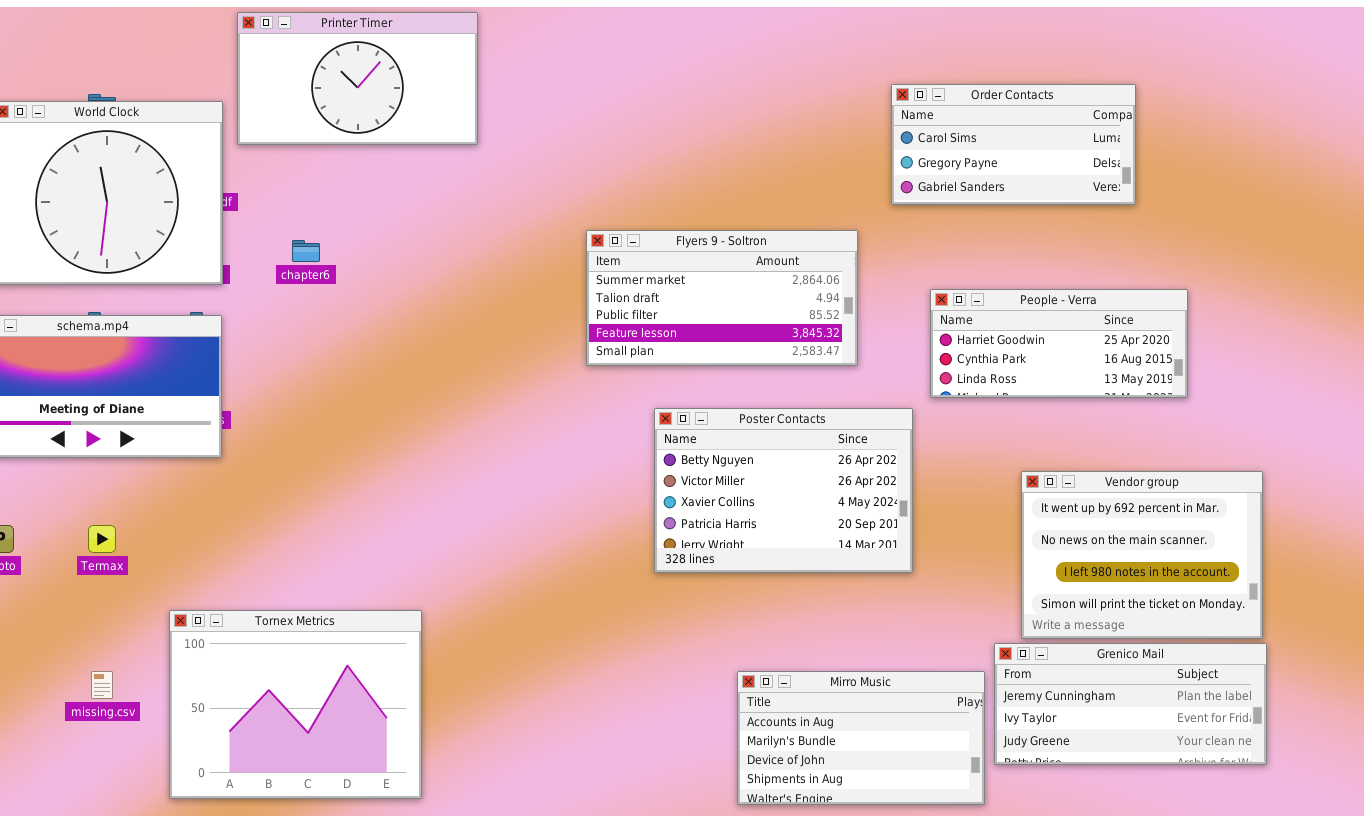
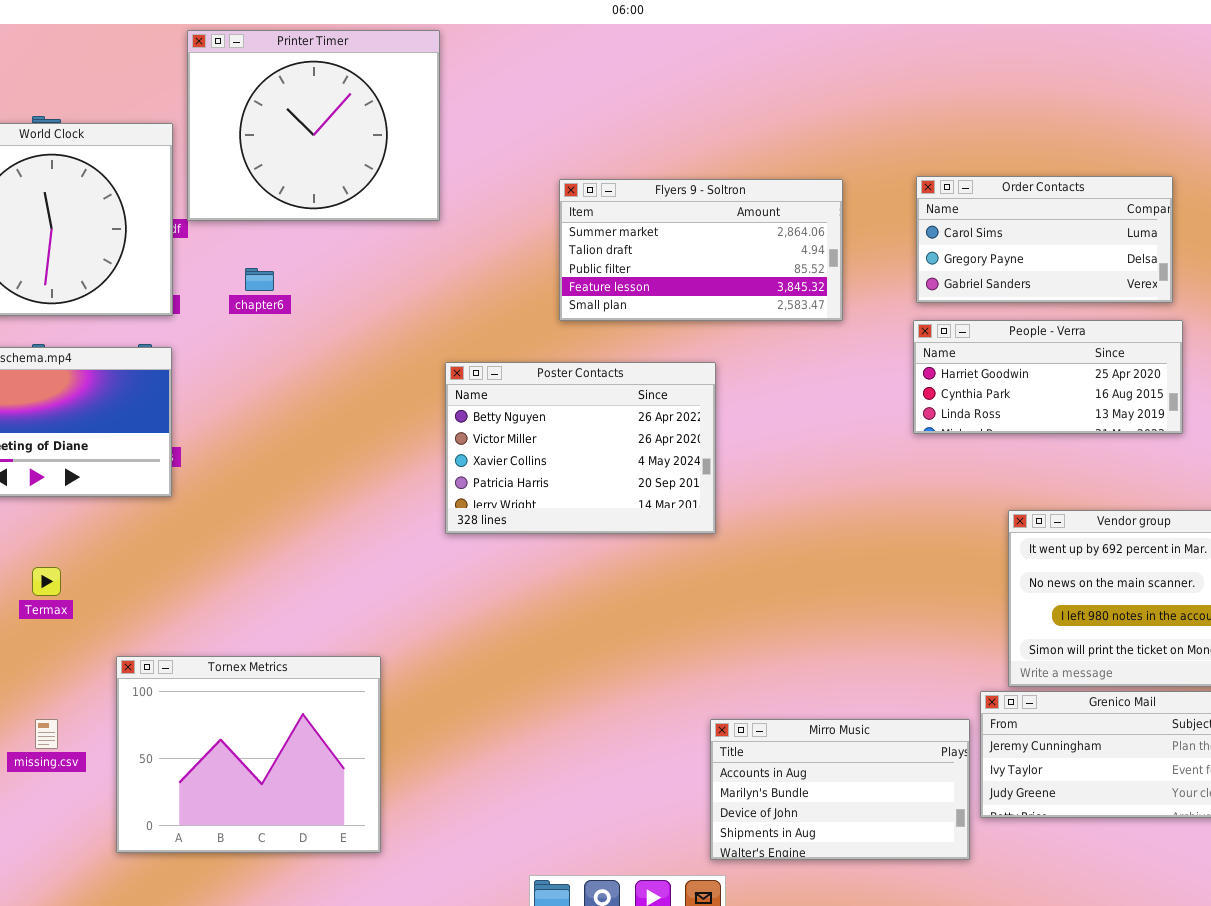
Printer Timer: [237,12,478,145] -> [187,30,440,221], resized
Order Contacts: [891,84,1136,205] -> [916,176,1173,303], moved
Flyers 9 - Soltron: [586,230,858,366] -> [559,179,843,321], moved
Poster Contacts: [654,408,913,573] -> [445,362,716,534], moved

